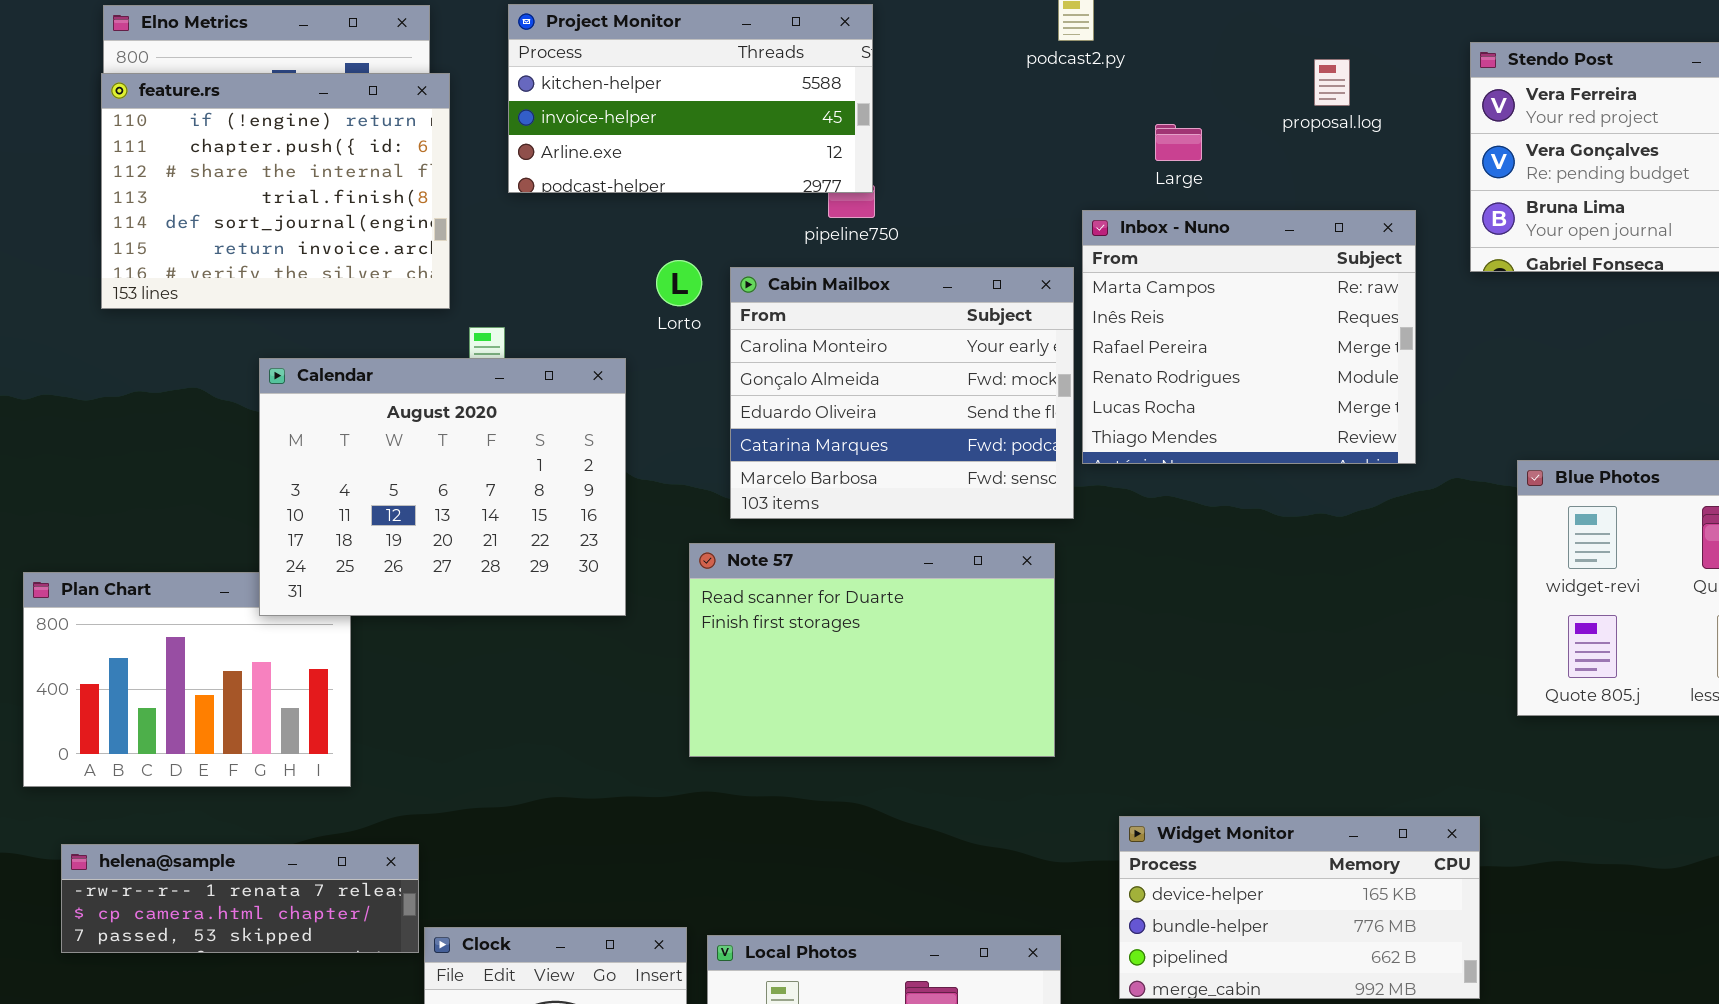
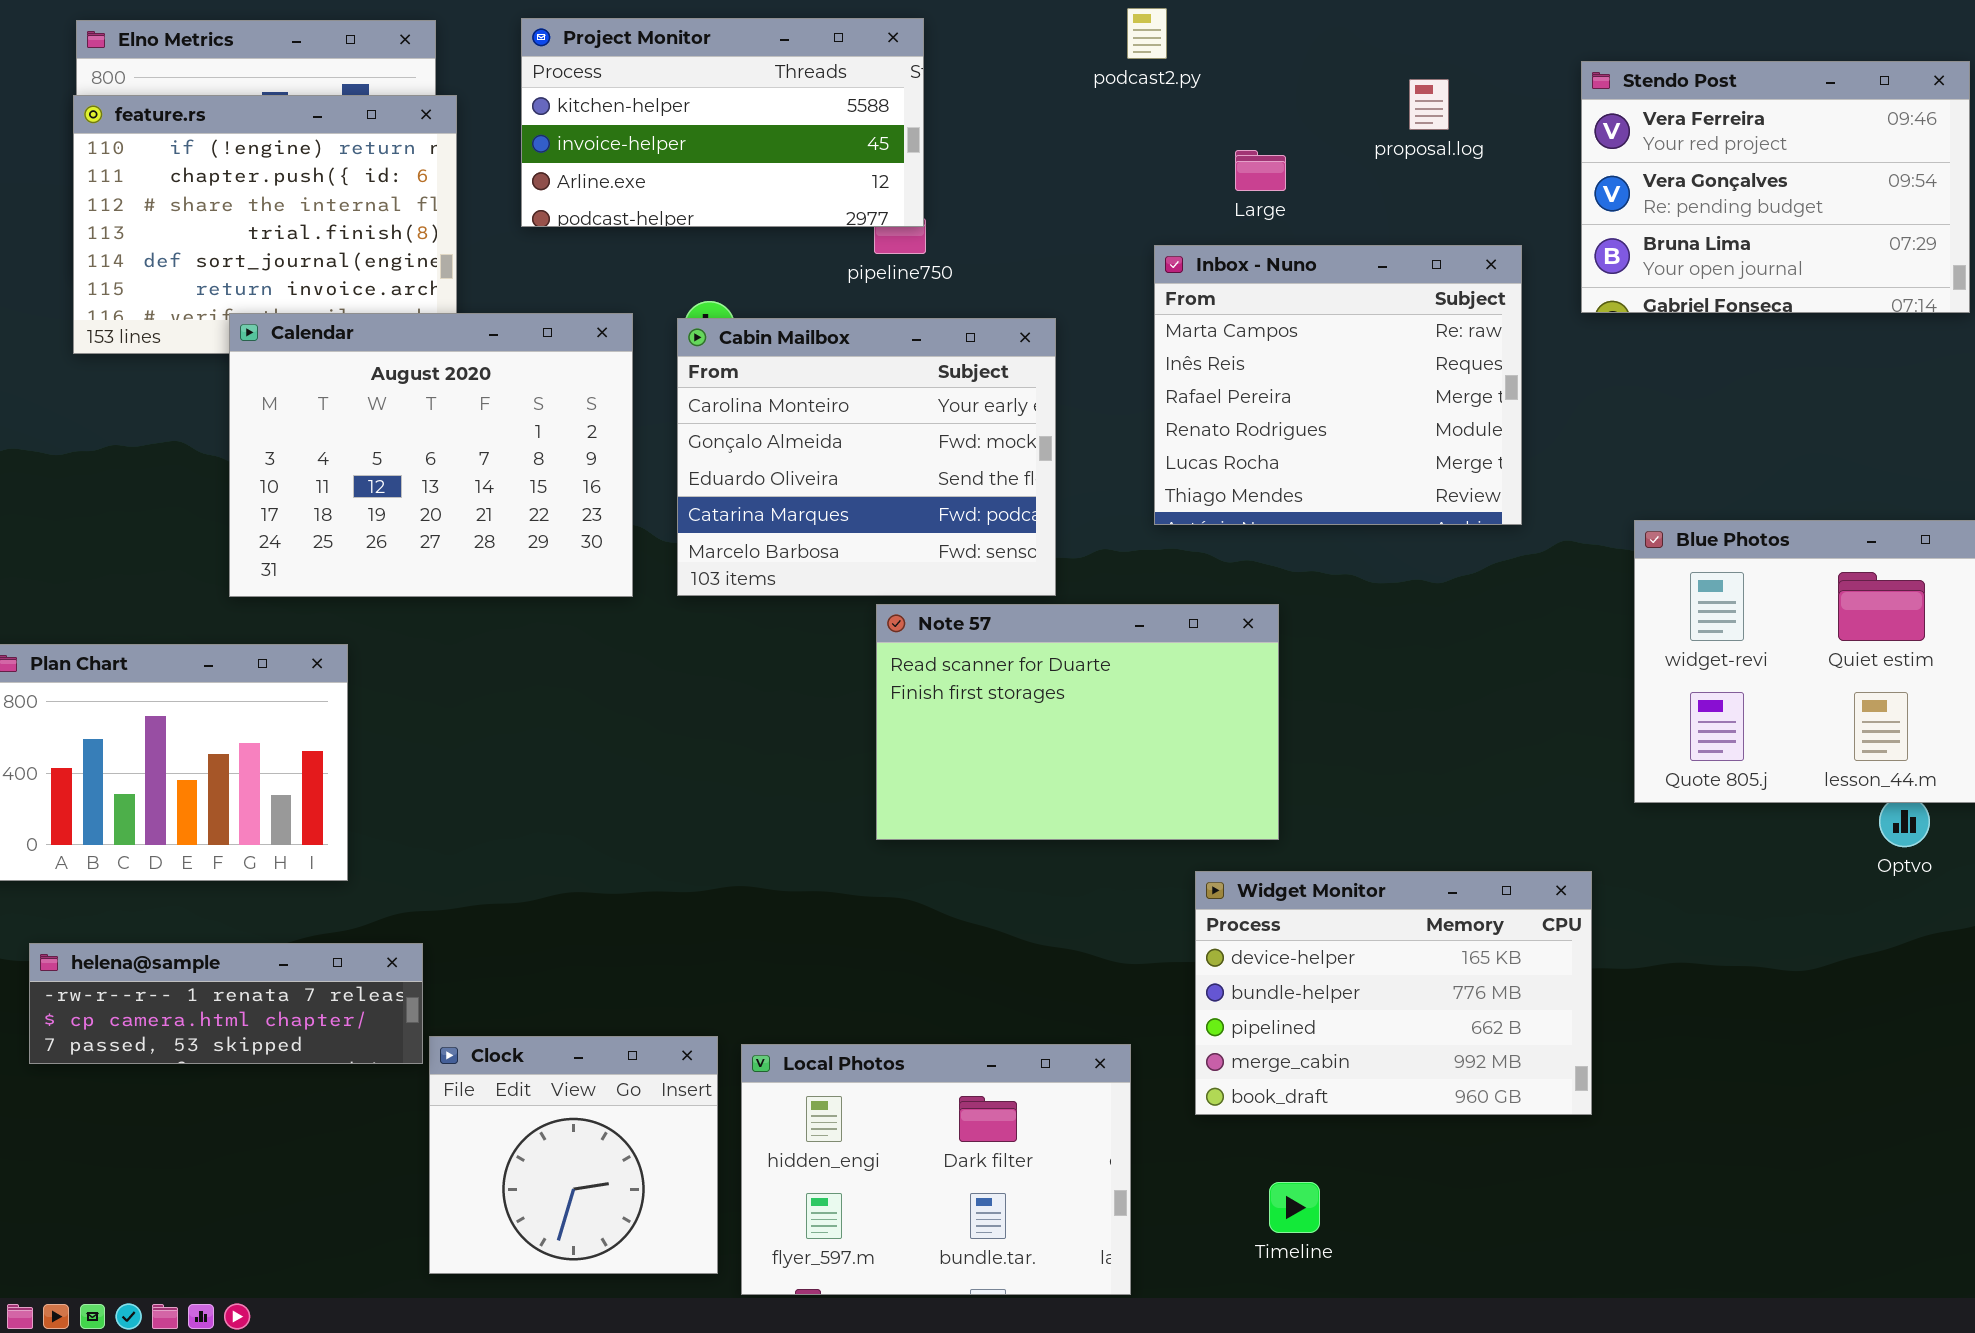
Cabin Mailbox: [730,267,1074,519] -> [677,318,1056,596], moved
Calendar: [259,358,626,616] -> [229,313,633,597], moved
Note 57: [689,543,1055,757] -> [876,604,1279,840], moved
Widget Monitor: [1119,816,1480,999] -> [1195,871,1592,1115], resized

